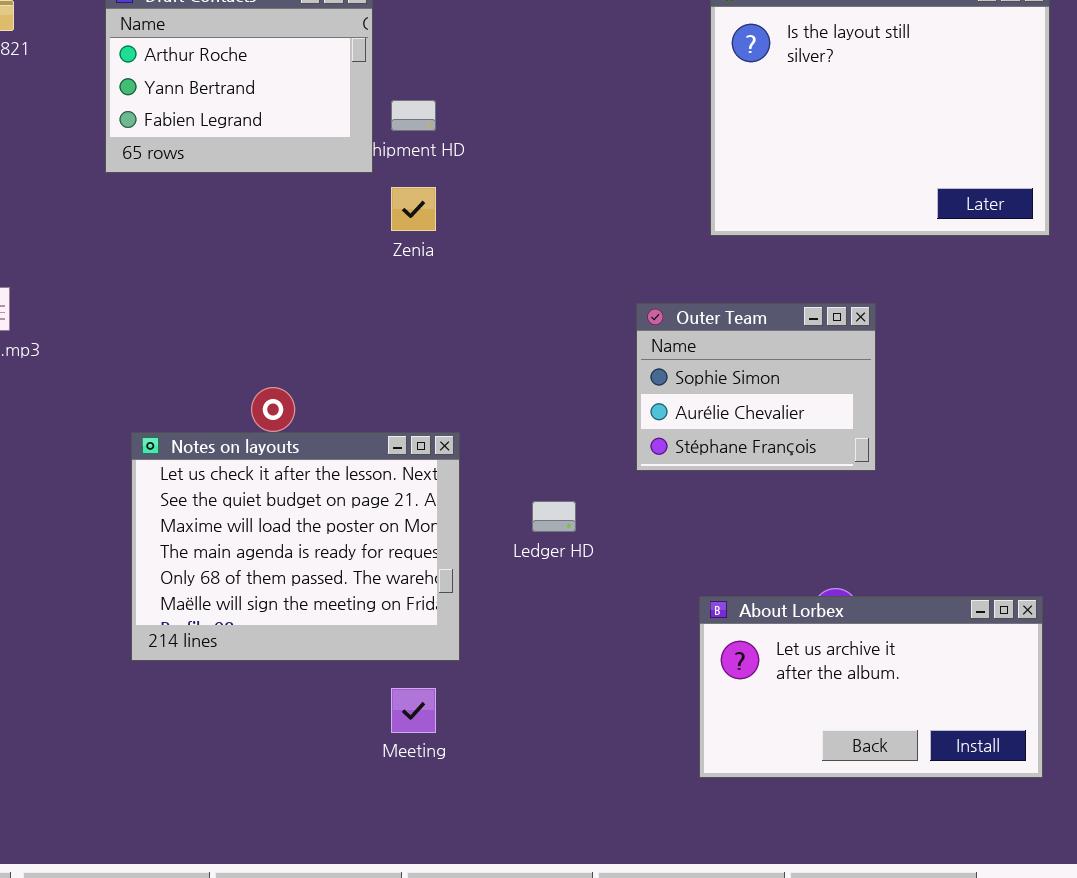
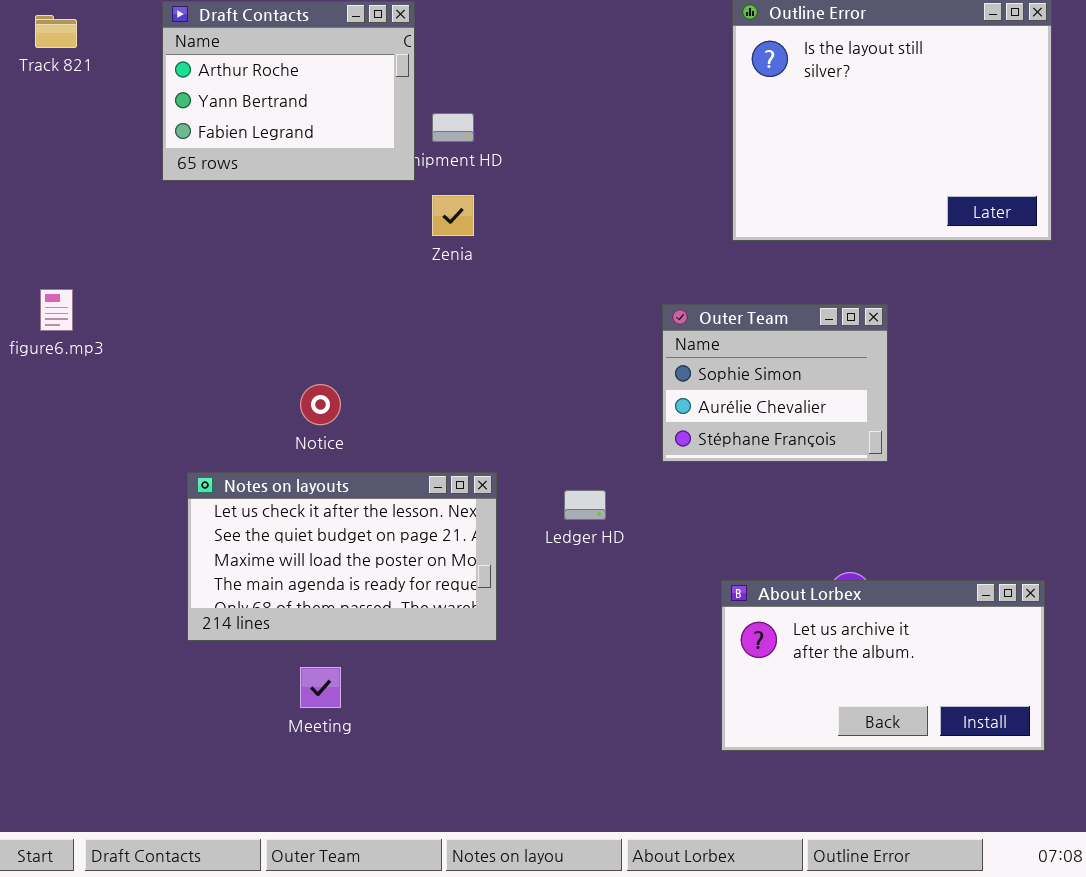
Notes on layouts: [131,432,460,661] -> [187,472,497,641], resized
Meeting: [391,688,436,733] -> [300,667,341,708], moved

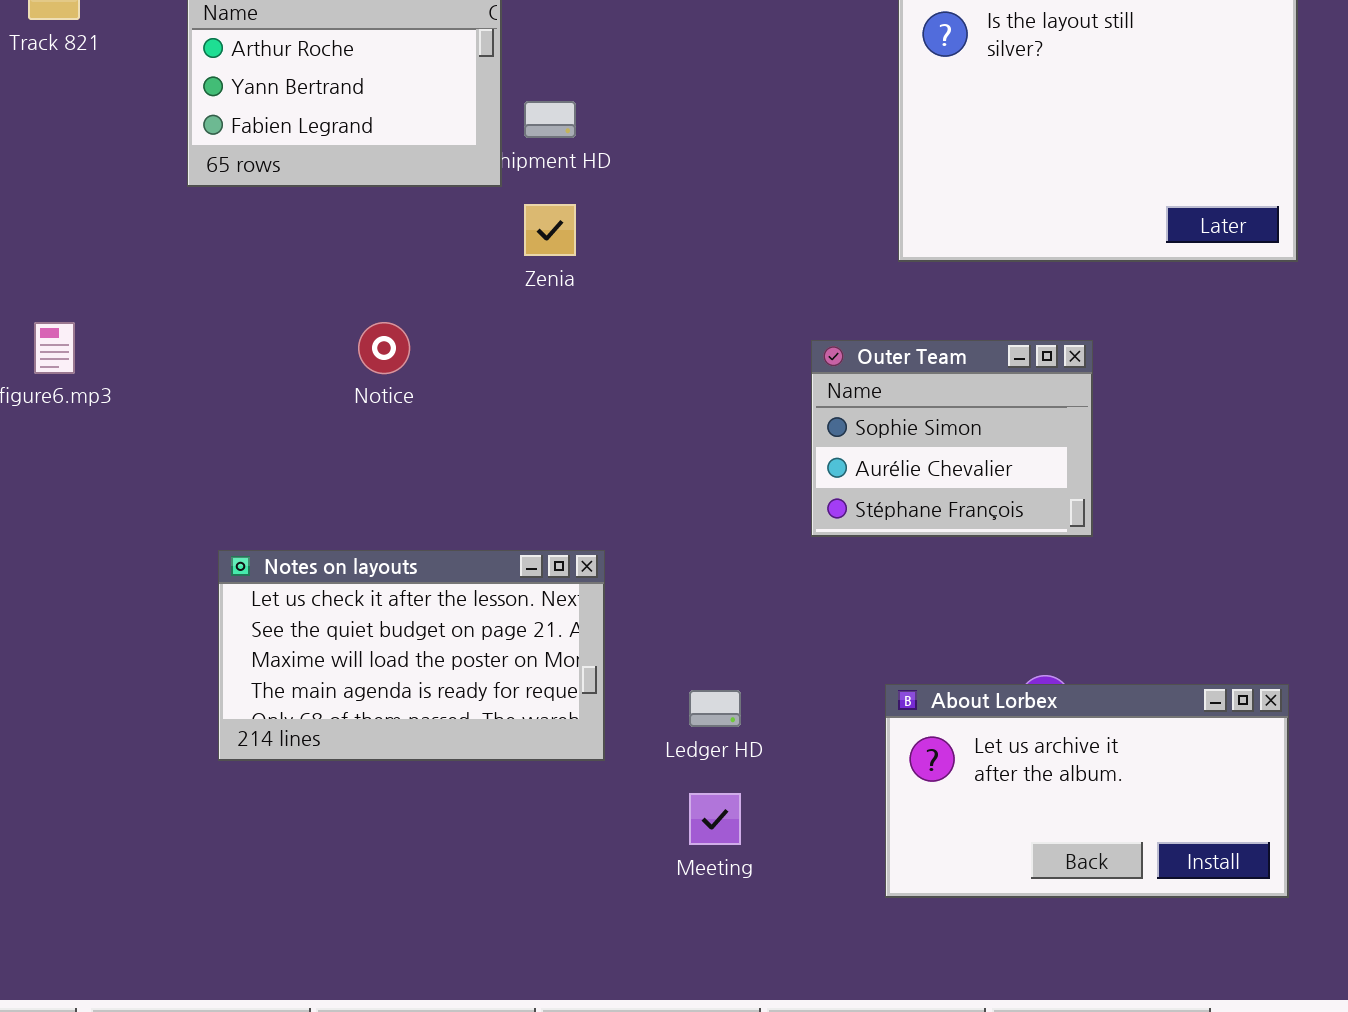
Notice: [300,384,341,425] -> [358,322,410,374], moved
Ledger HD: [564,490,606,520] -> [689,690,741,727], moved
Meeting: [300,667,341,708] -> [689,793,741,845], moved

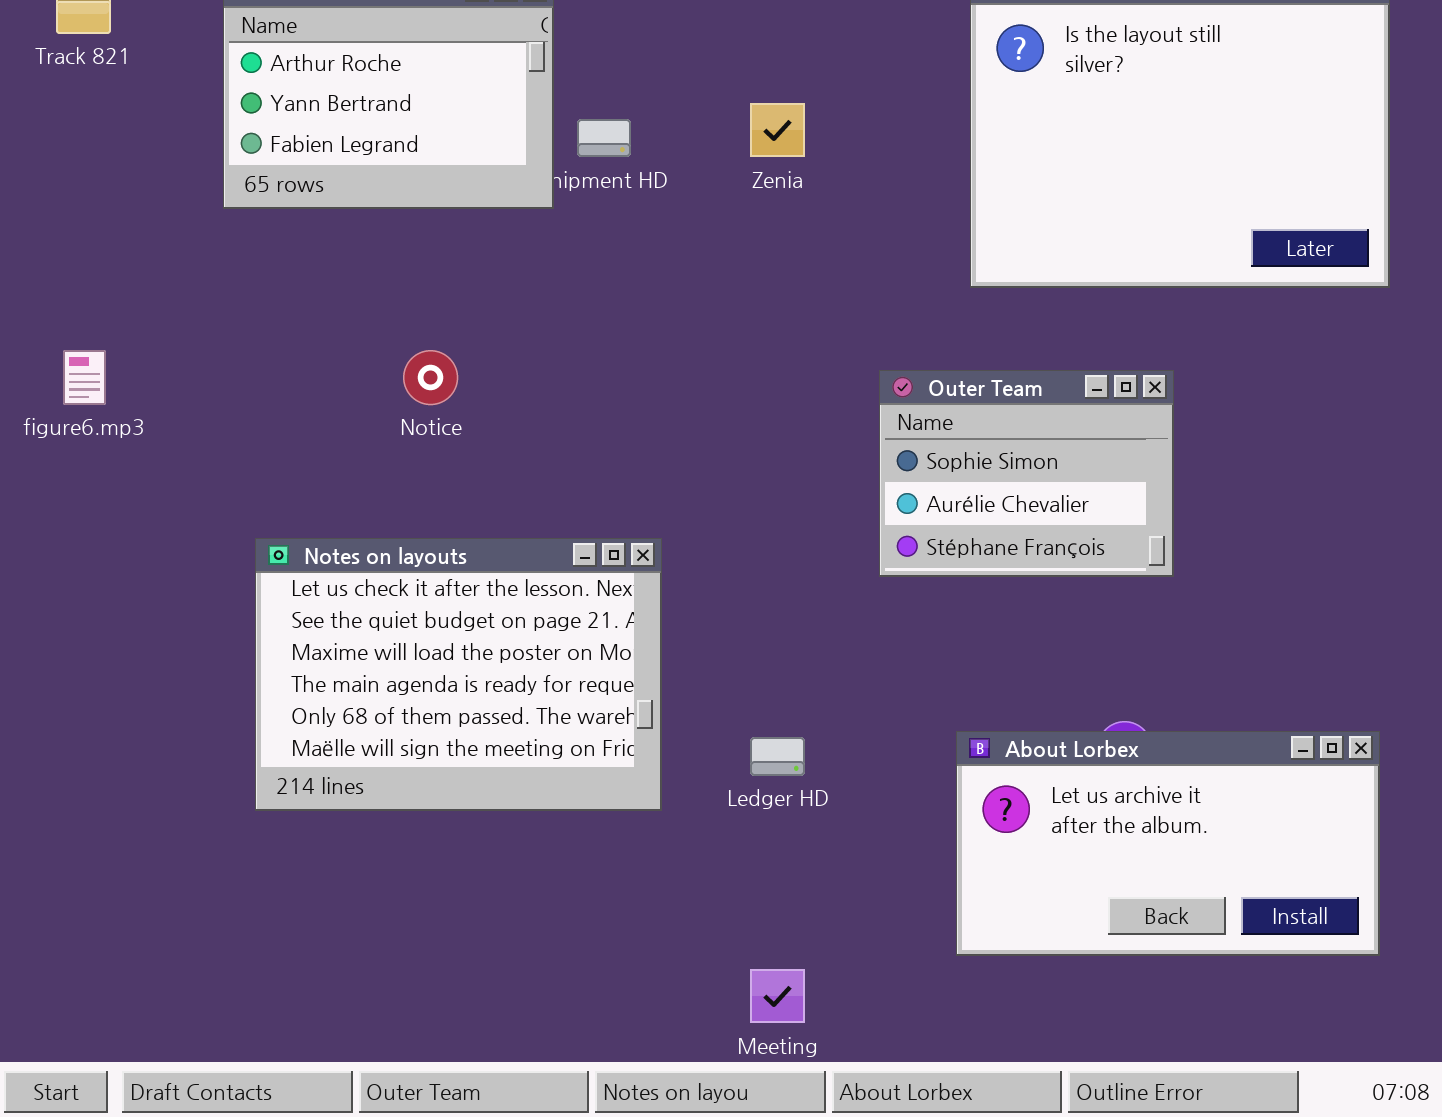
Zenia: [524,204,576,256] -> [750,103,805,157], moved
Notes on layouts: [218,550,605,761] -> [255,538,662,811], resized
Meeting: [689,793,741,845] -> [750,969,805,1023], moved

